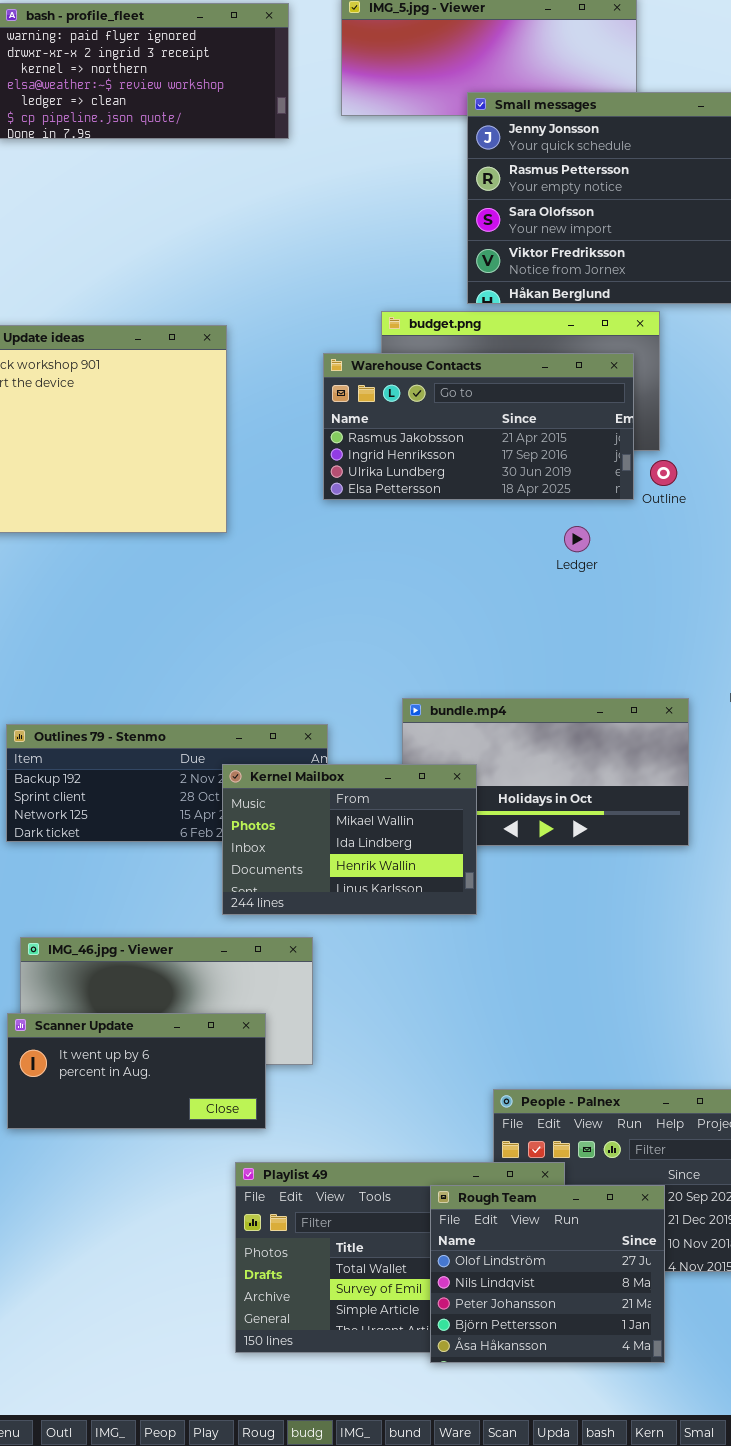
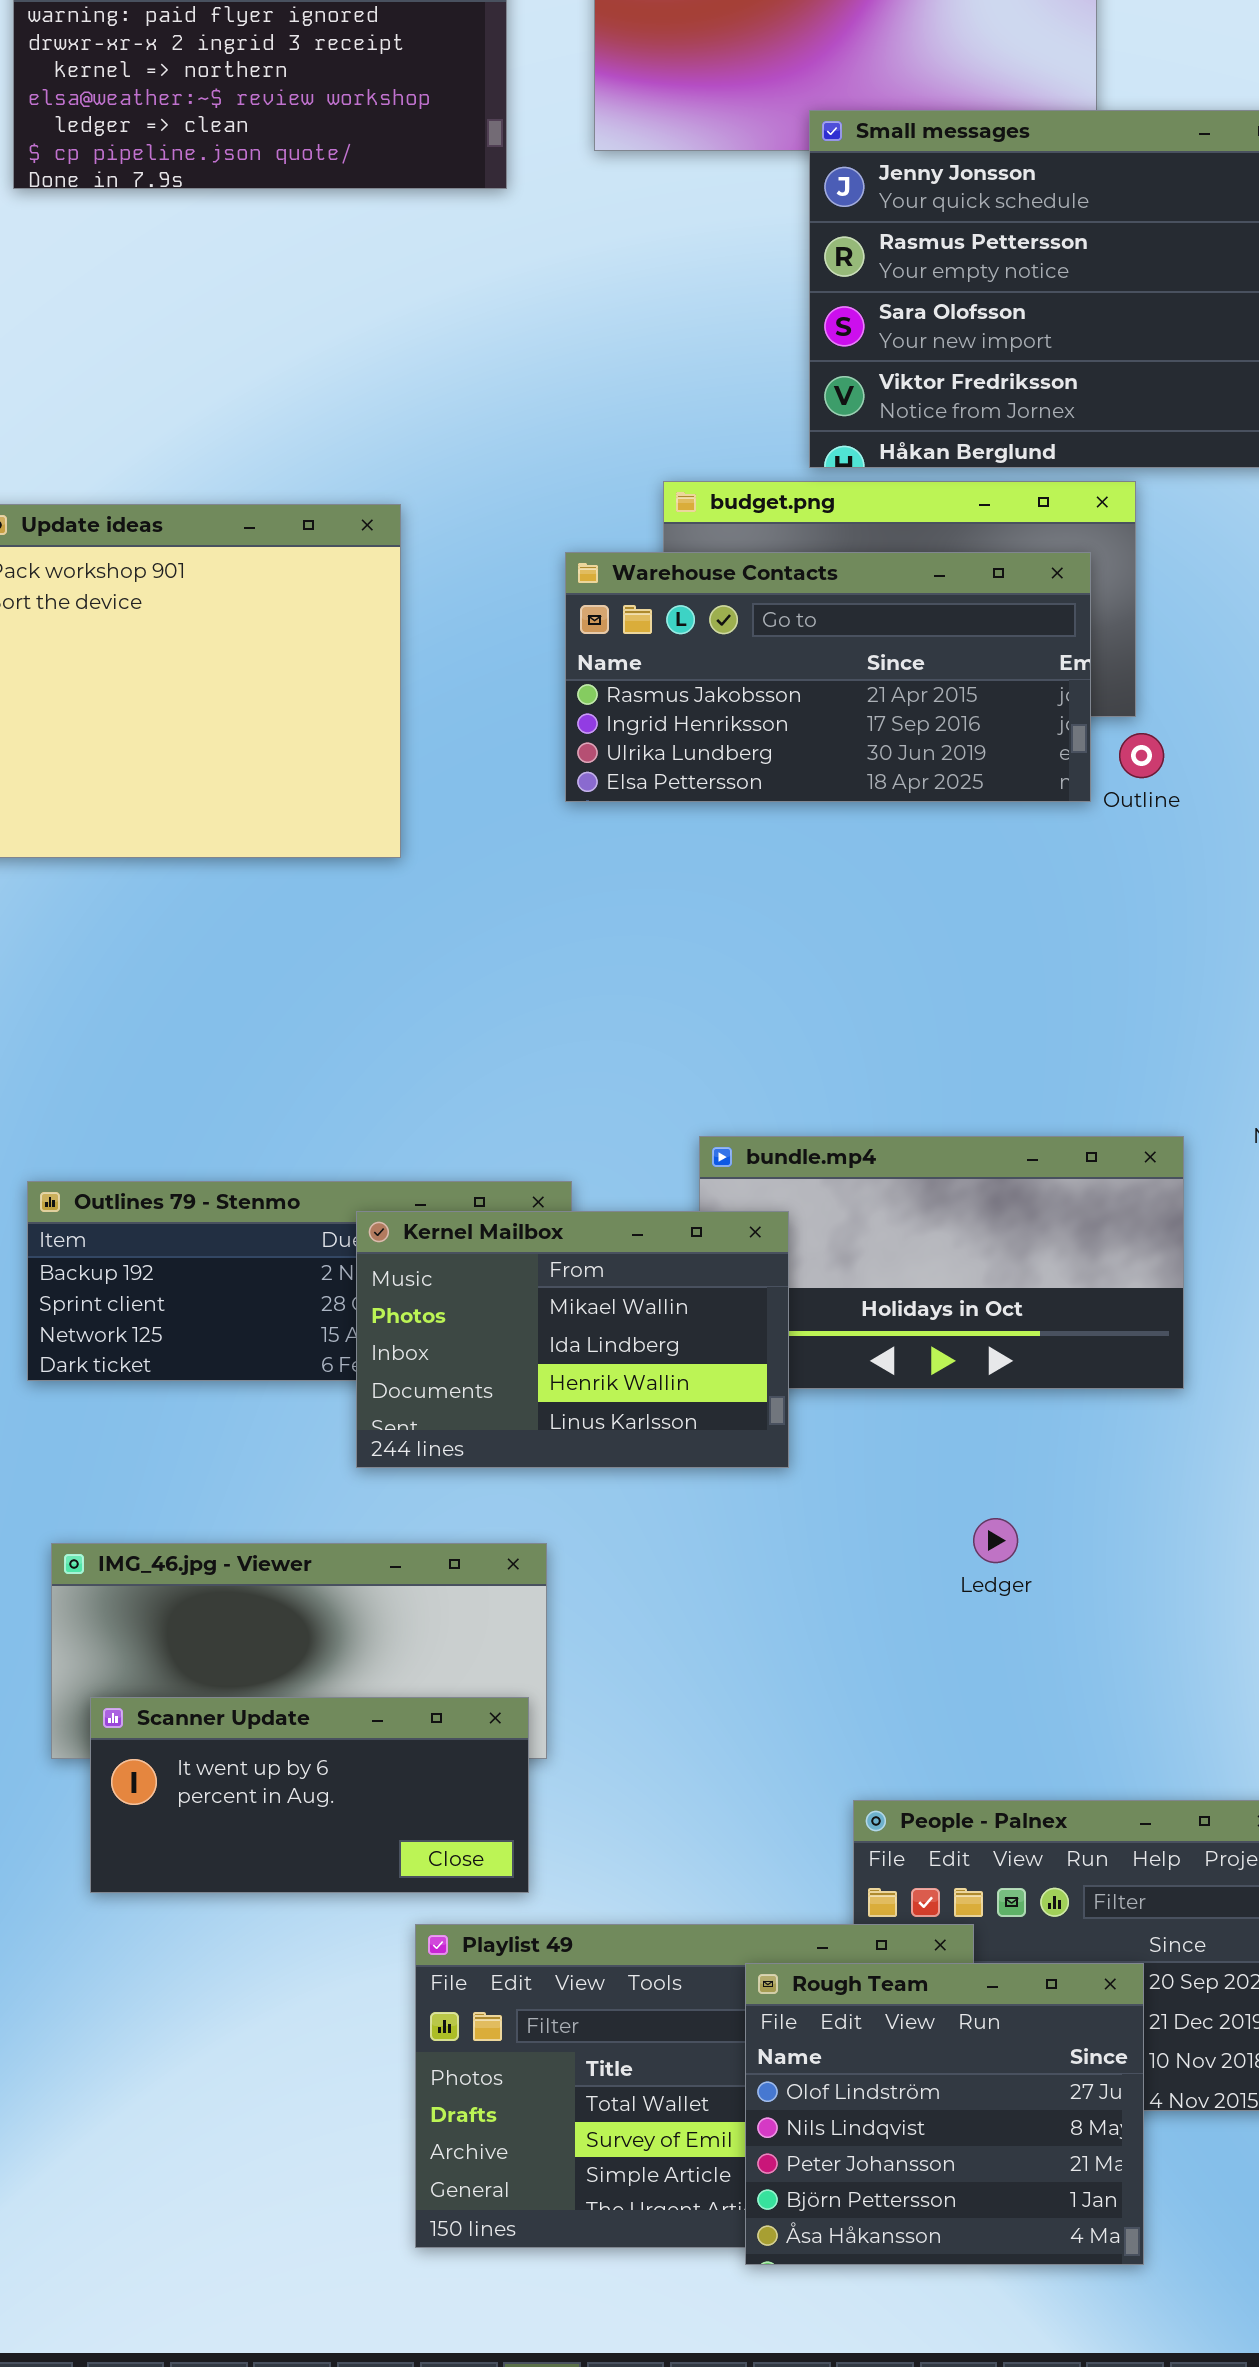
Ledger: [564,526,590,552] -> [973,1518,1018,1563], moved
Kernel Mailbox: [222,764,477,915] -> [356,1211,789,1468], moved
Scanner Update: [7,1013,266,1129] -> [90,1697,529,1893], moved

